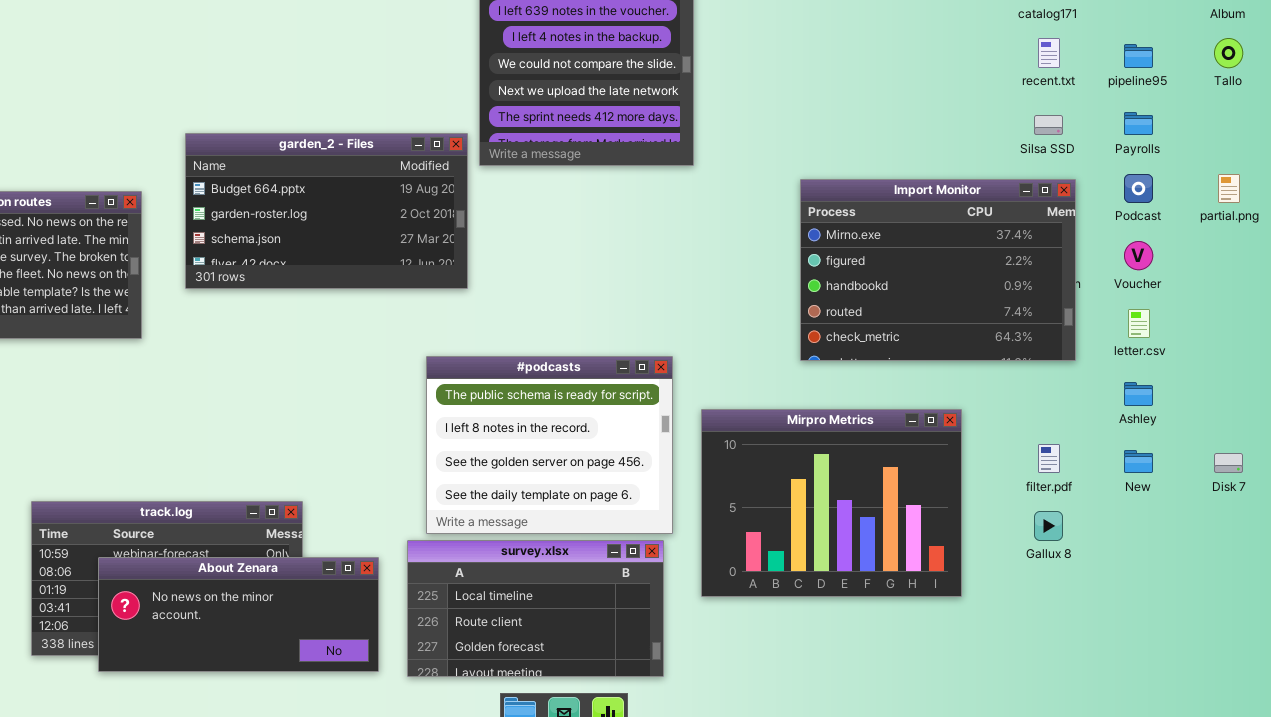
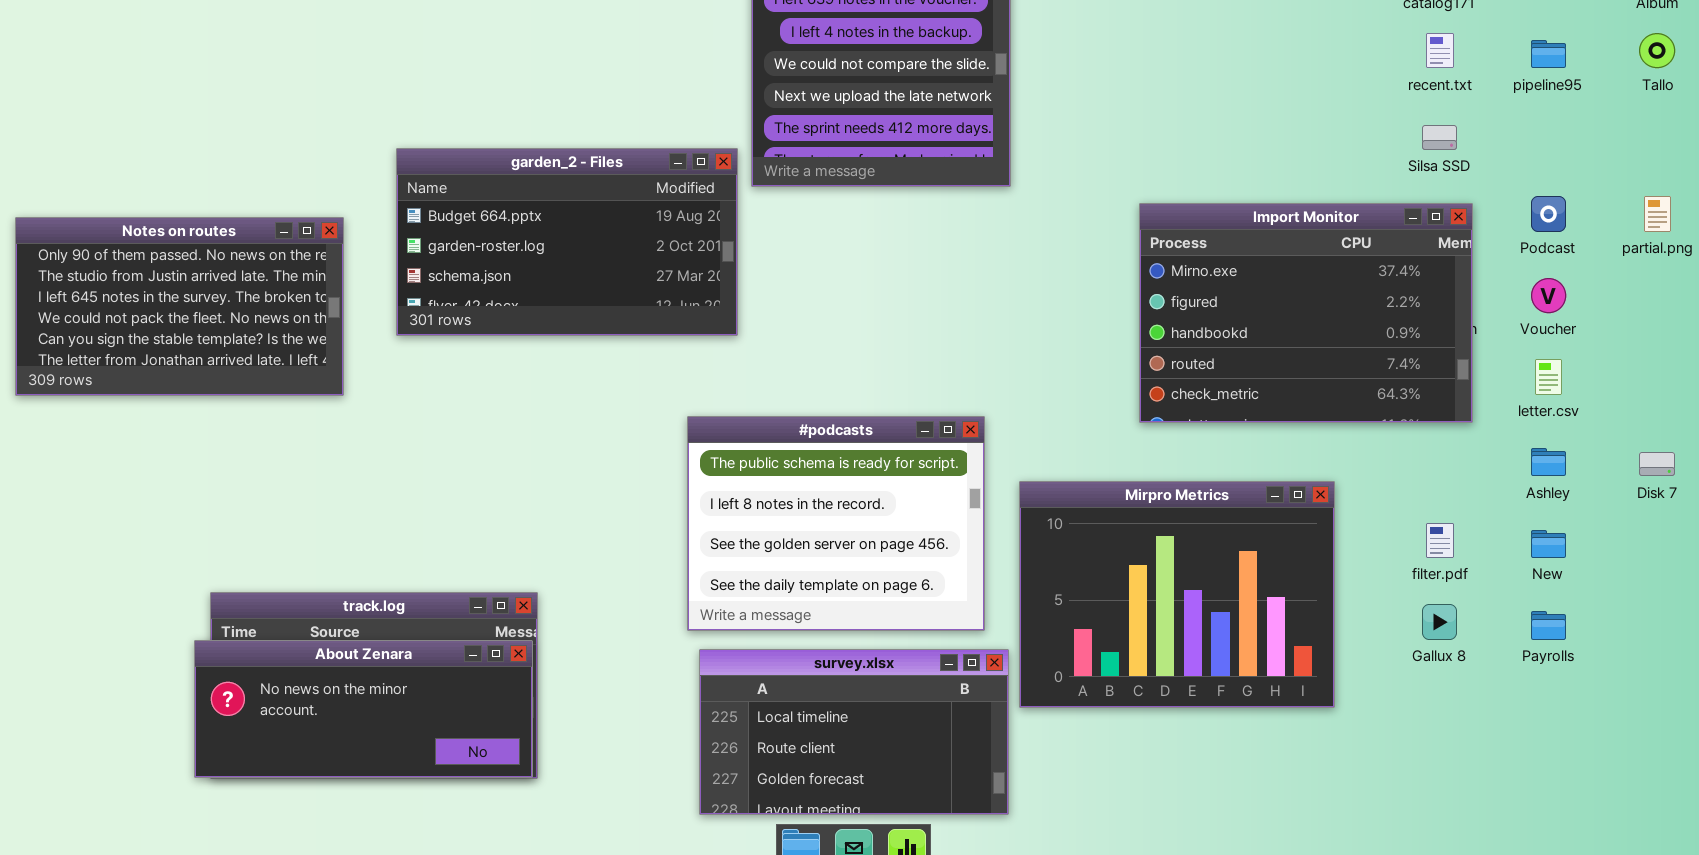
Payrolls: [1124,112,1153,135] -> [1531,611,1566,640], moved
Disk 7: [1214,453,1243,473] -> [1639,452,1675,476], moved
survey.xlsx: [407,540,664,677] -> [699,649,1009,815], moved
About Zenara: [98,557,379,672] -> [194,640,533,778], moved

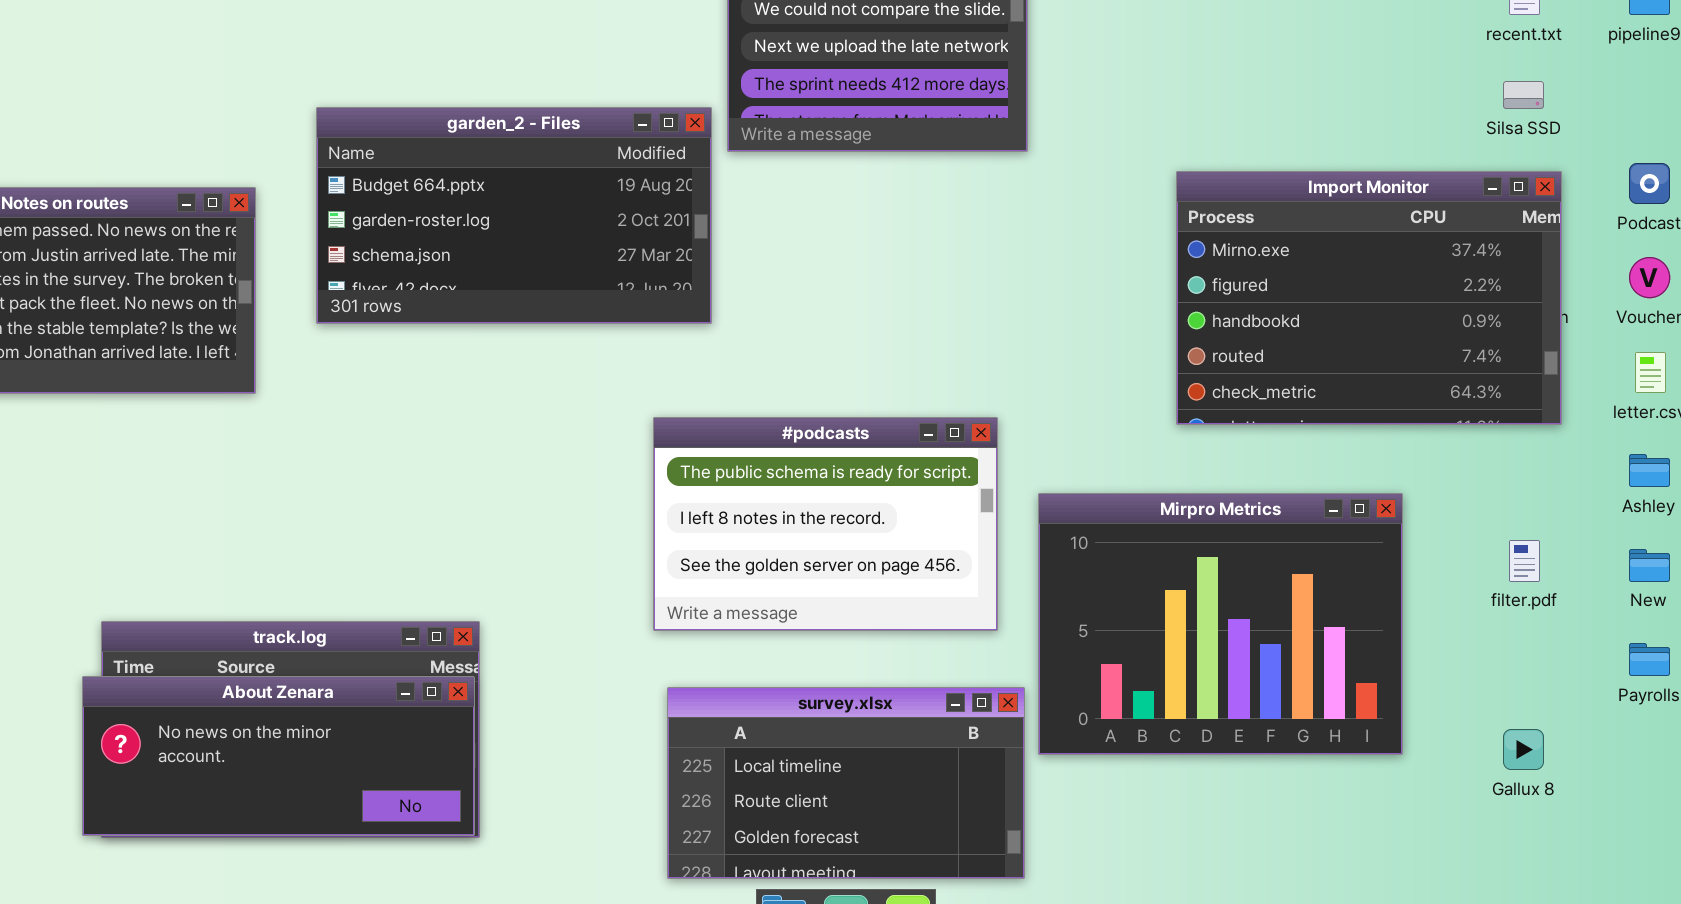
#podcasts: [687,416,985,631] -> [653,417,998,631], resized
Gallux 8: [1422,604,1457,640] -> [1503,729,1544,770], moved

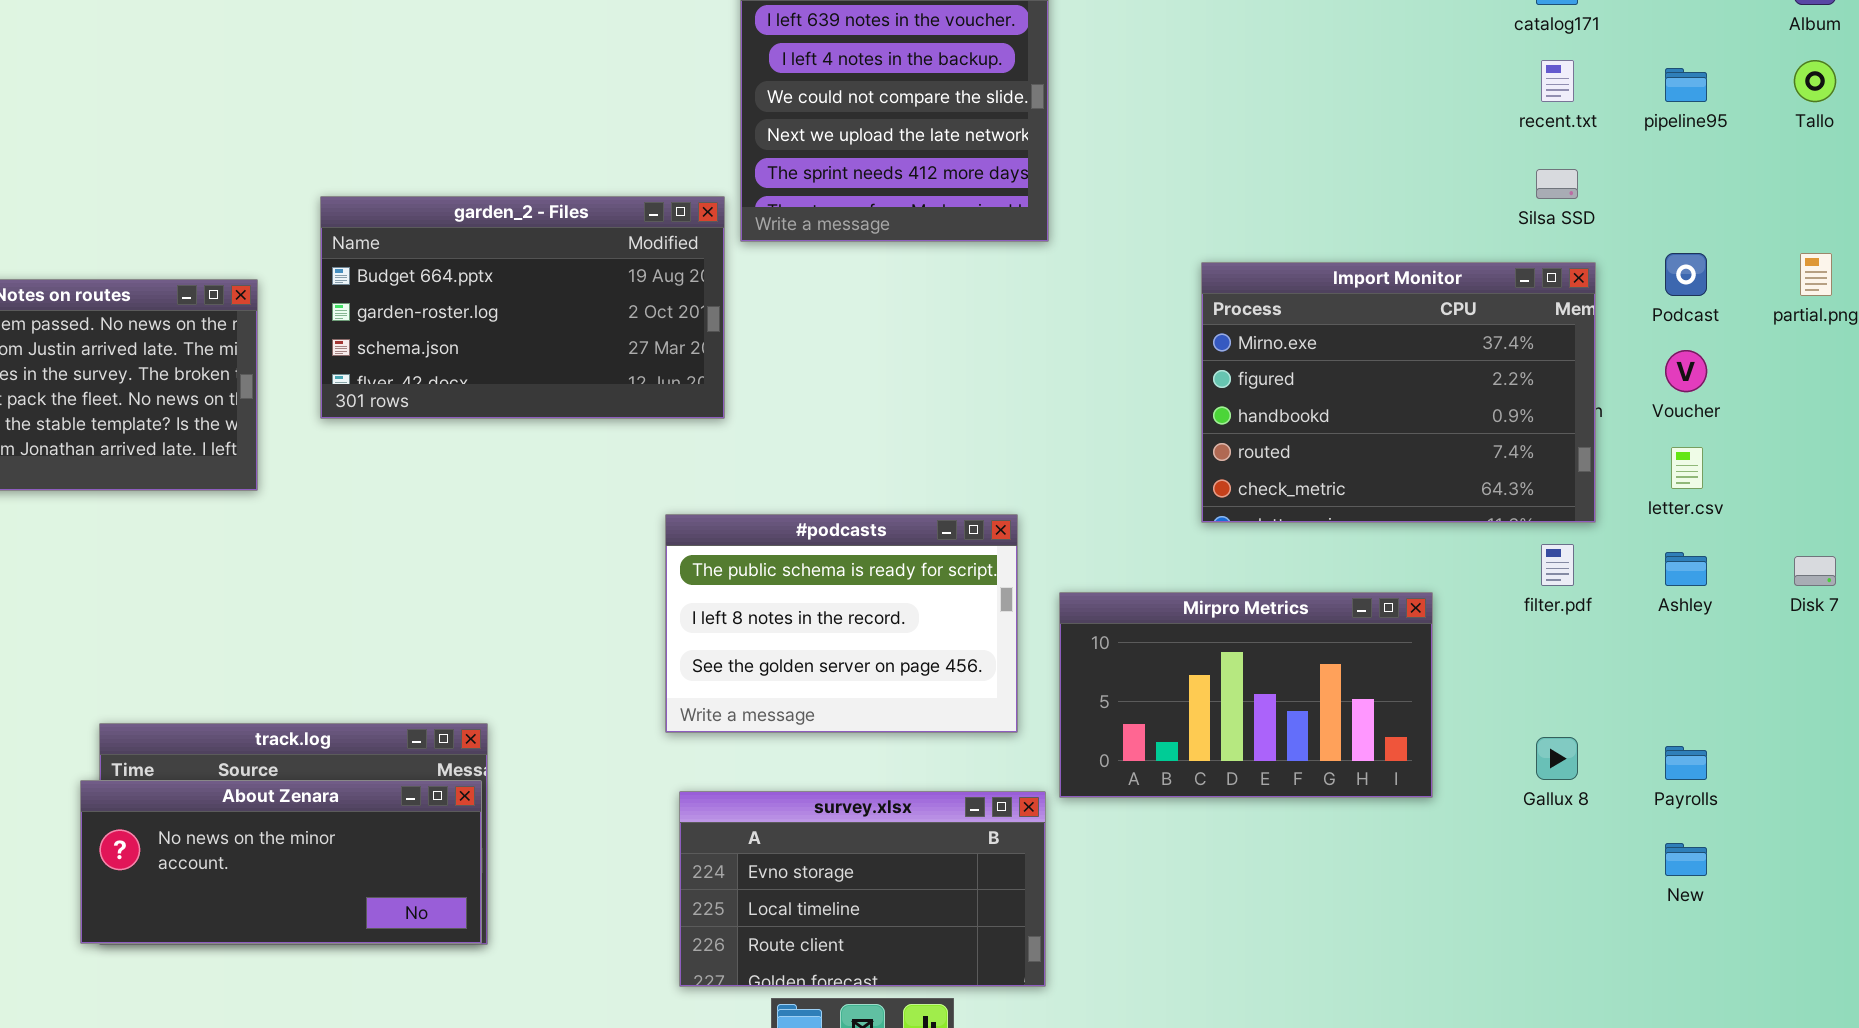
Mirpro Metrics: [1038,493,1403,755] -> [1059,592,1433,798], resized
filter.pdf: [1509,540,1540,582] -> [1541,544,1574,586], moved
New: [1629,549,1670,582] -> [1665,843,1707,876], moved
survey.xlsx: [667,687,1025,879] -> [679,791,1046,987], scrolled up 1 row
Gallux 8: [1503,729,1544,770] -> [1536,737,1578,780], moved

